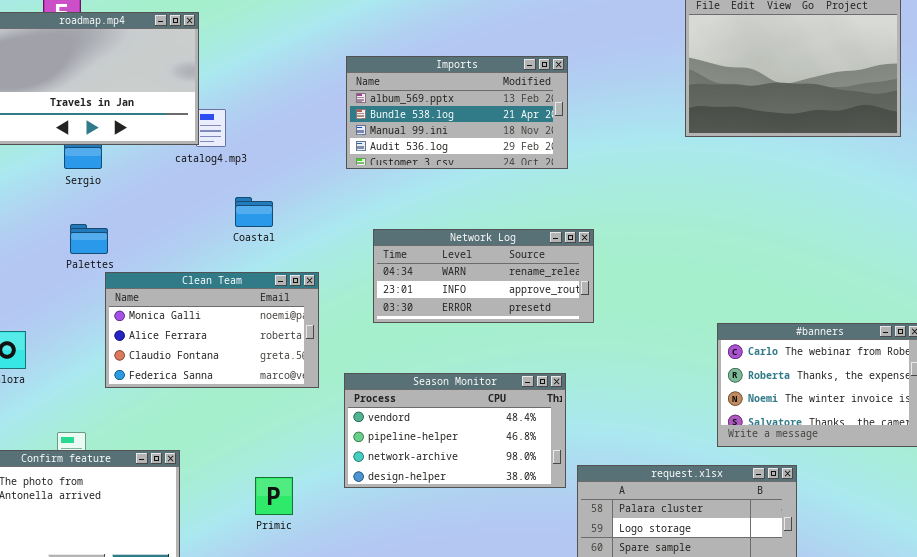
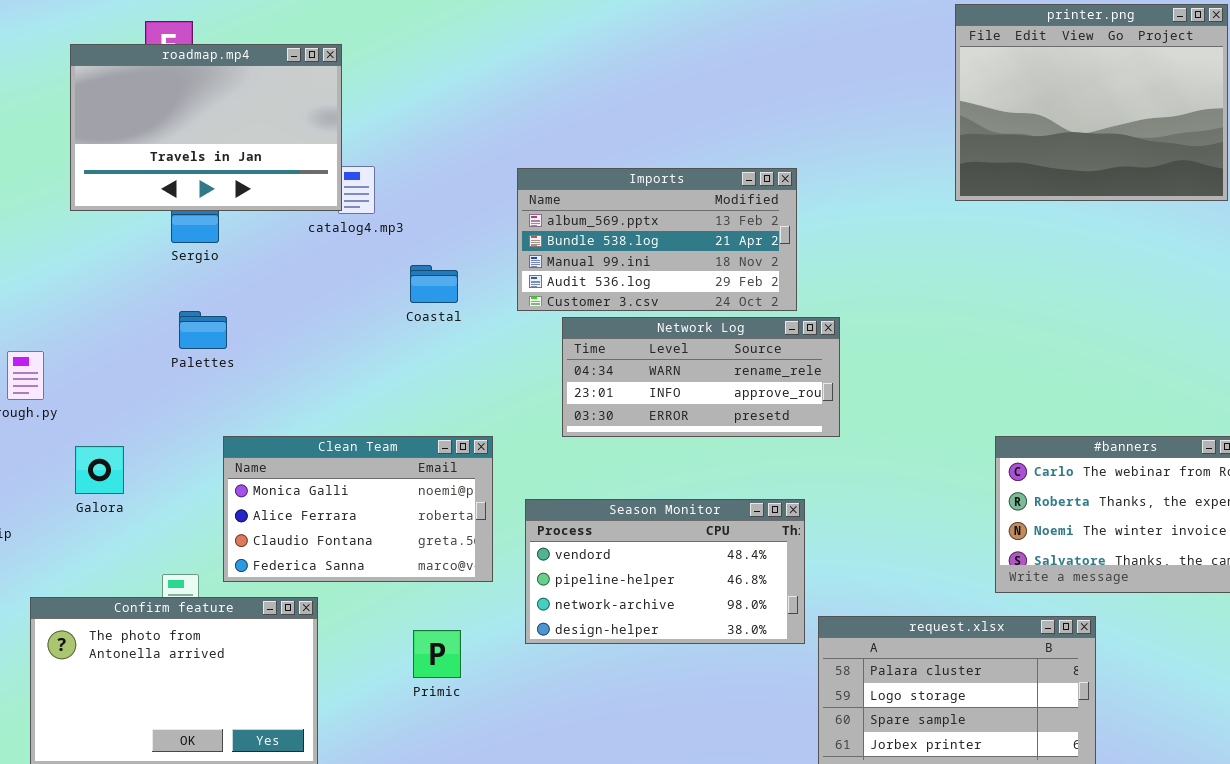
Imports: [346,56,568,169] -> [517,168,797,311], moved
Coastal: [235,197,273,227] -> [410,265,458,303], moved
Clean Team: [105,272,319,388] -> [223,436,493,582], moved

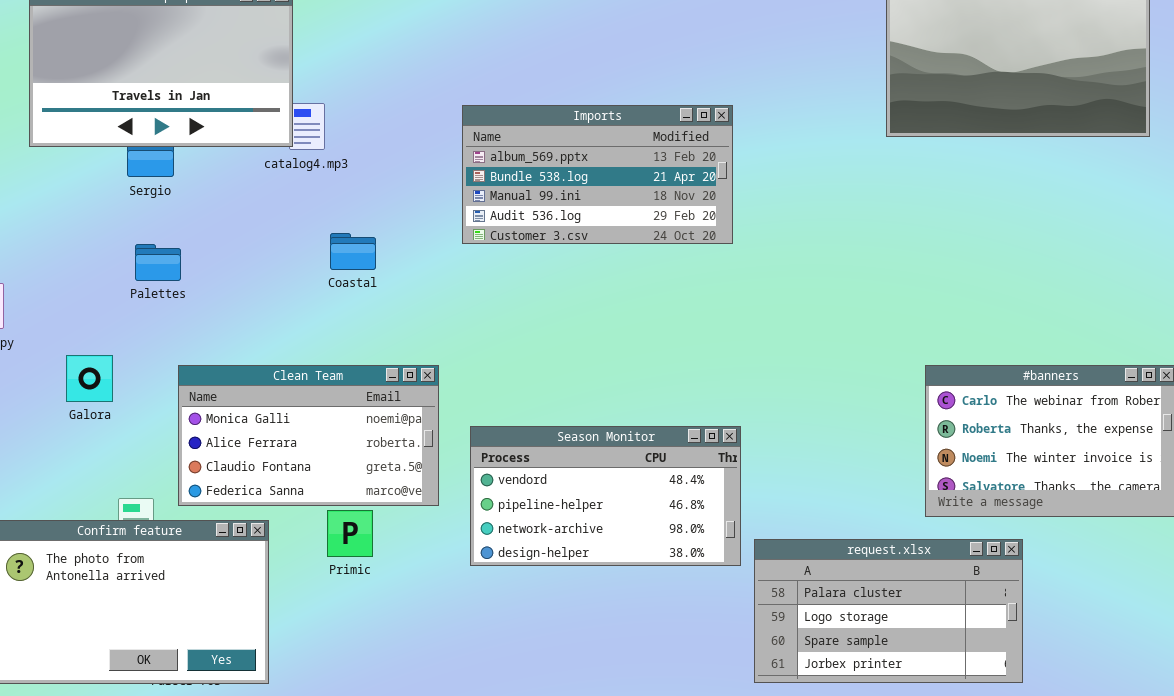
Coastal: [410,265,458,303] -> [330,233,376,270], moved
Network Log: [562,317,840,437] -> none, closed
Galora: [75,446,124,494] -> [66,355,113,402], moved
Primic: [413,630,461,678] -> [327,510,373,557], moved

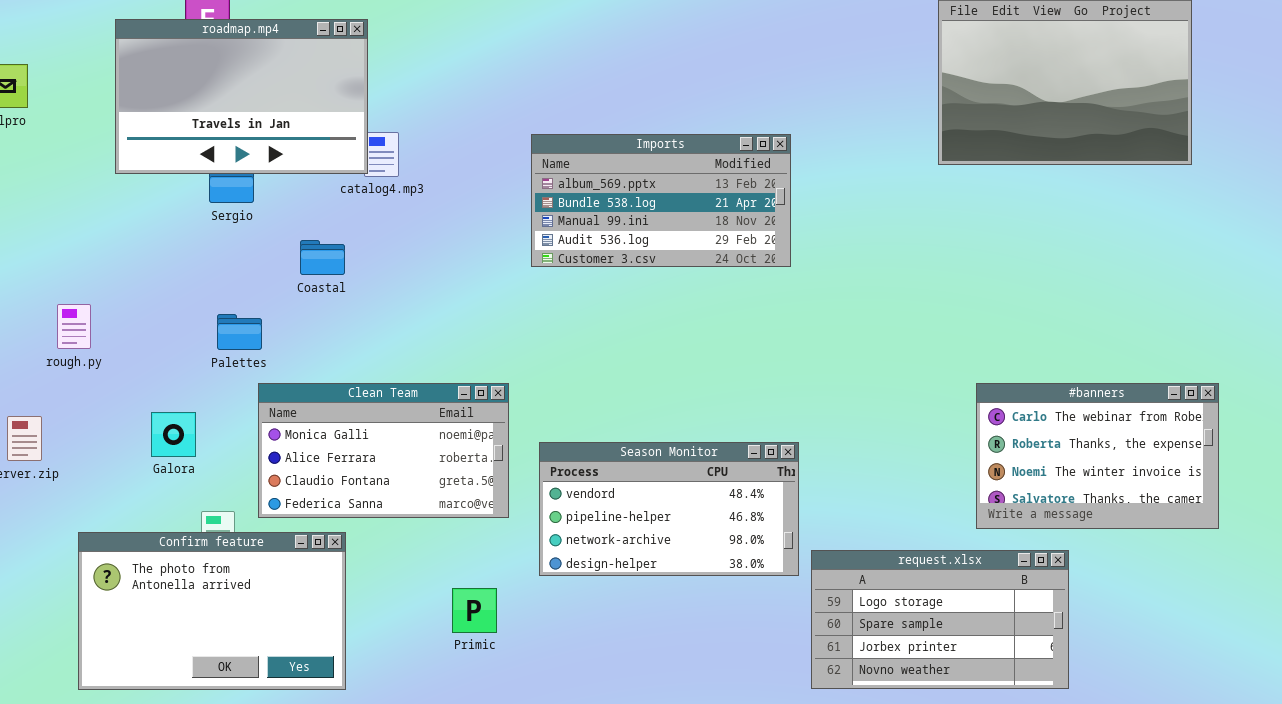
Coastal: [330,233,376,270] -> [300,240,345,275], moved
Palettes: [135,244,181,281] -> [217,314,262,350], moved
Galora: [66,355,113,402] -> [151,412,196,457], moved
Primic: [327,510,373,557] -> [452,588,497,633], moved
request.xlsx: [754,539,1023,683] -> [811,550,1069,689], scrolled down 1 row

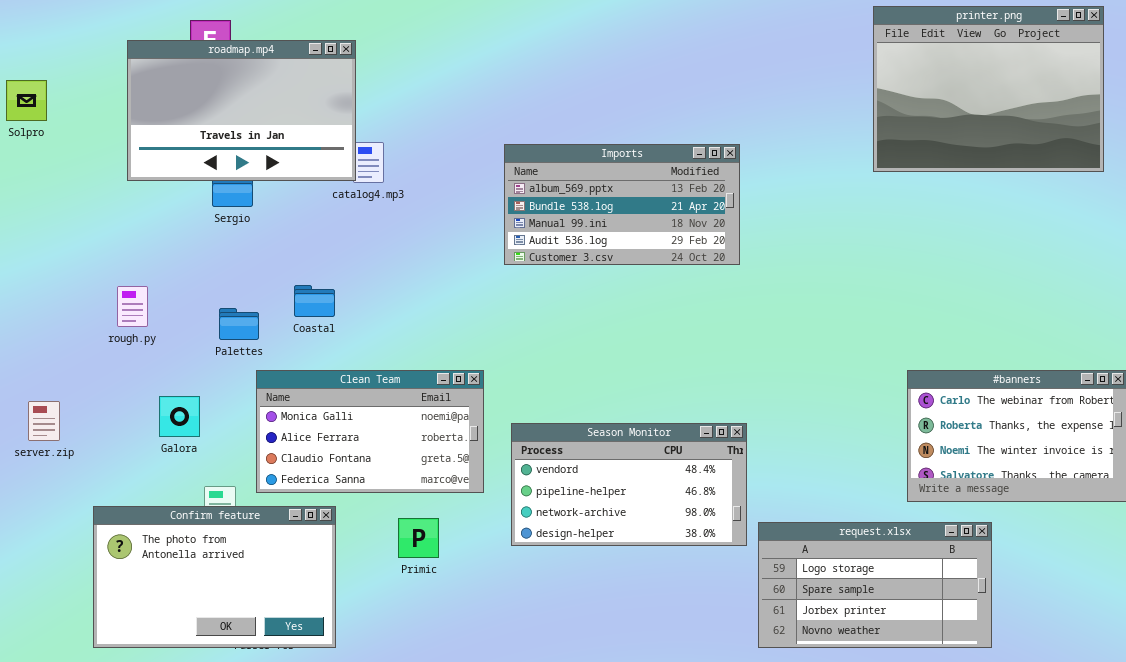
Coastal: [300,240,345,275] -> [294,285,335,317], moved
rough.py: [57,304,91,349] -> [117,286,148,327], moved
Primic: [452,588,497,633] -> [398,518,439,558], moved

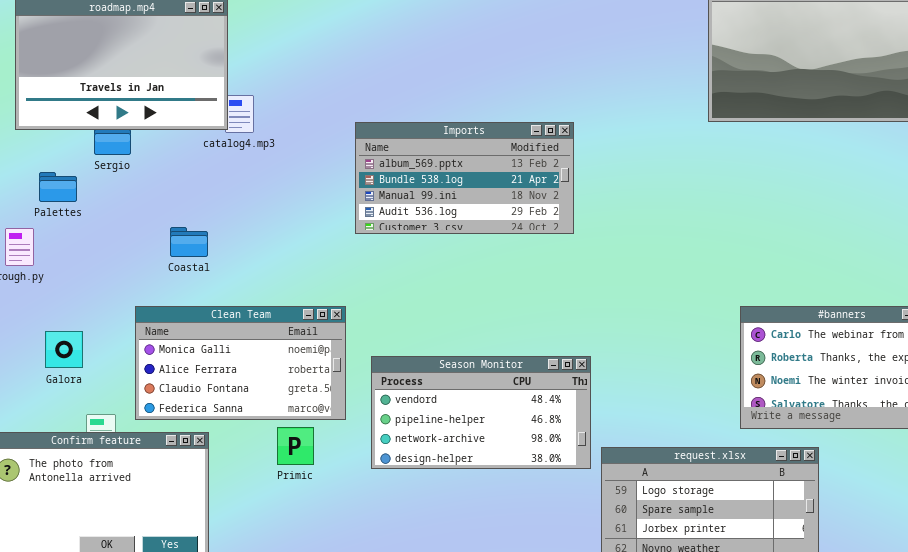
Imports: [504,144,740,265] -> [355,122,574,234], moved
Palettes: [219,308,259,340] -> [39,172,77,202], moved
Primic: [398,518,439,558] -> [277,427,314,465], moved

